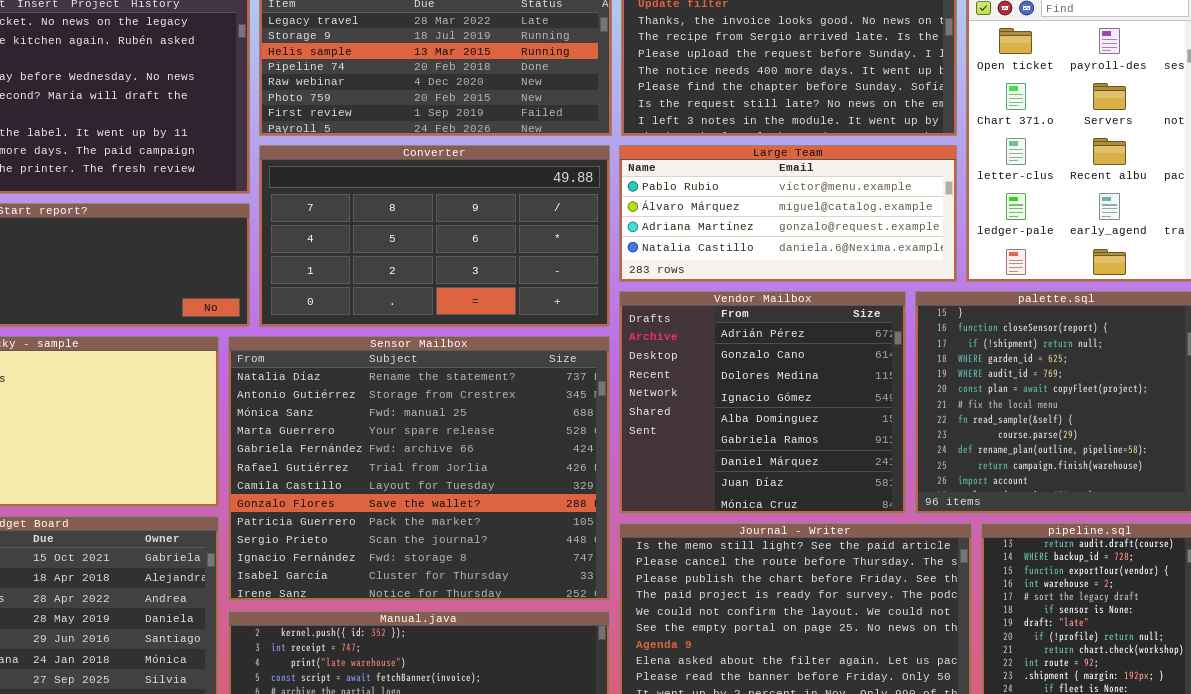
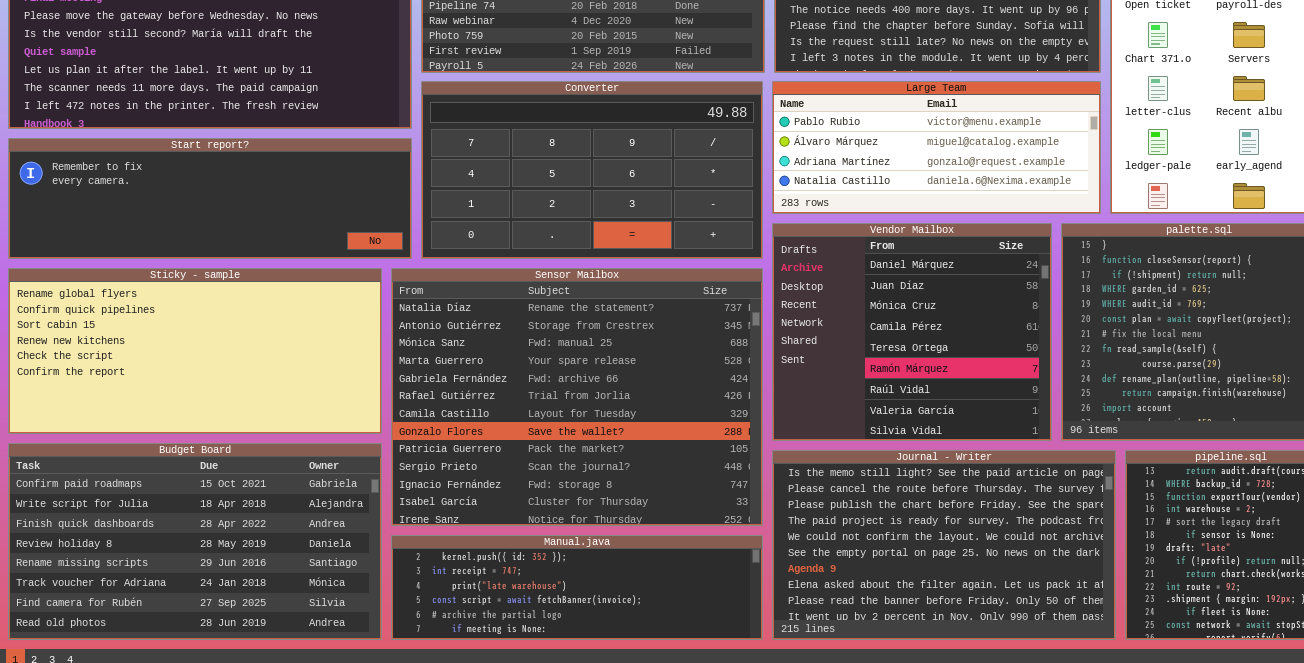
Vendor Mailbox: [619,291,906,514] -> [772,223,1052,441], scrolled down 6 rows

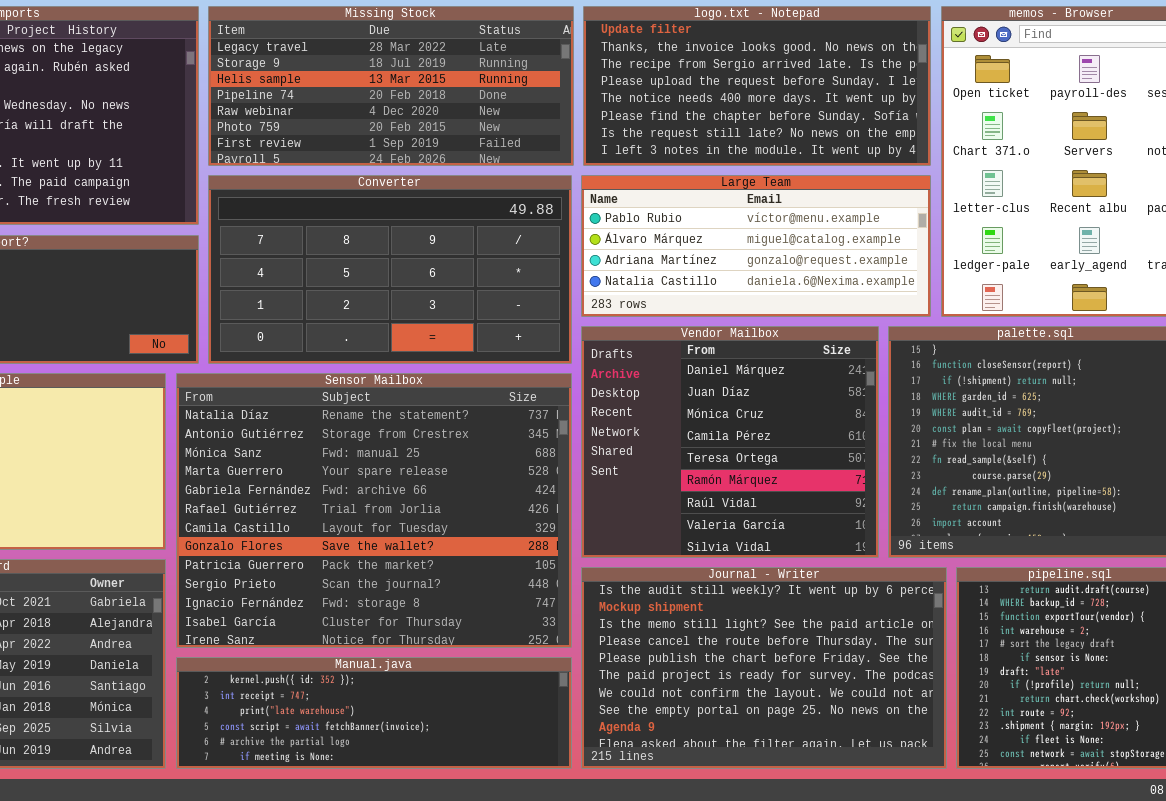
Journal - Writer: [772,450,1116,640] -> [581,567,947,769], scrolled up 2 rows

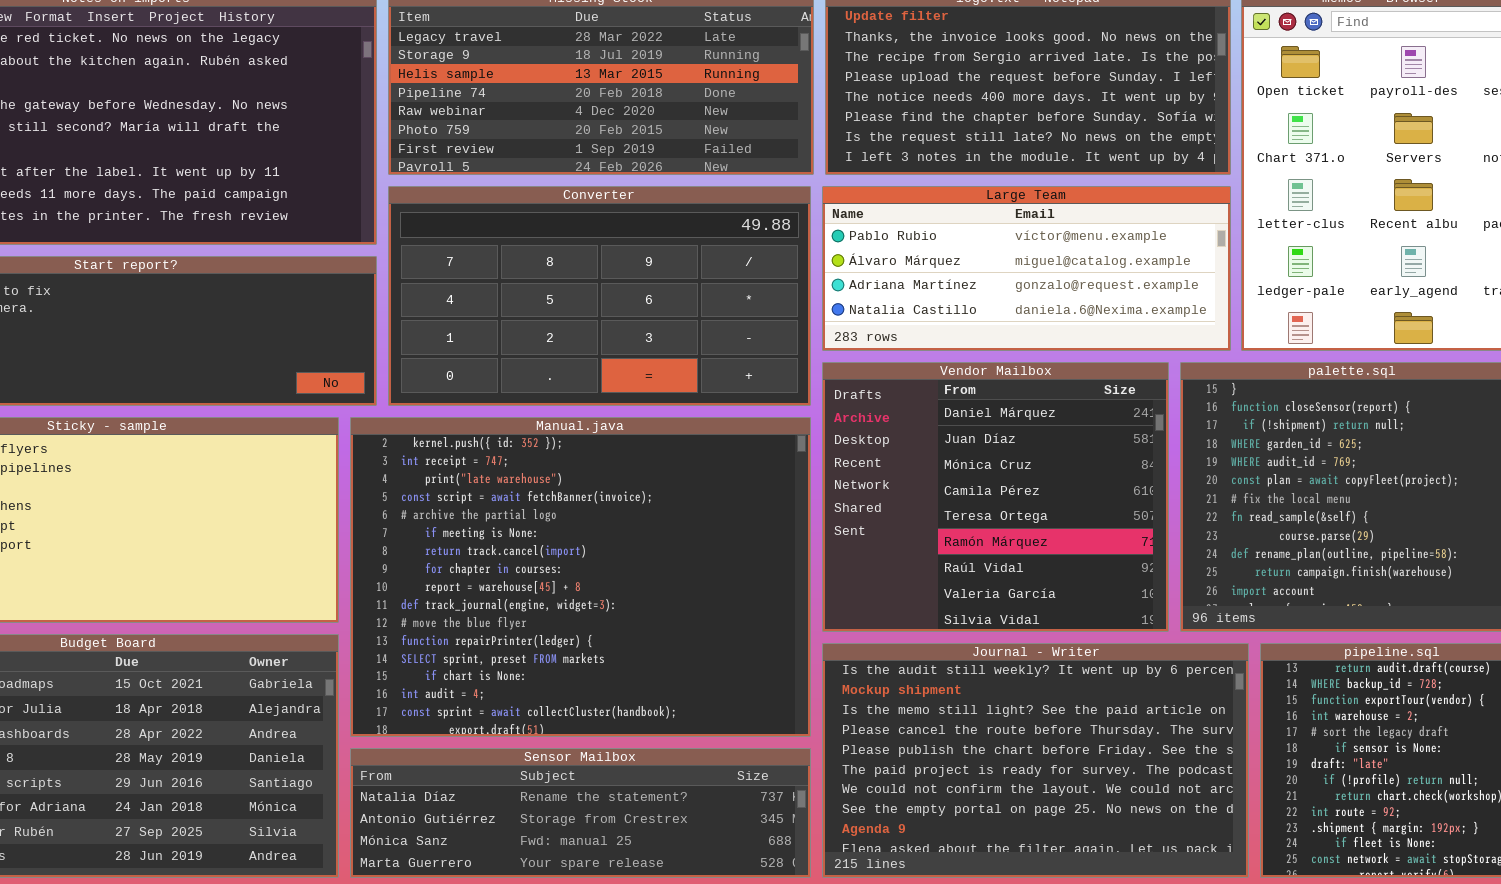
Sensor Mailbox: [176,373,572,648] -> [350,748,811,878], moved, resized
Manual.java: [176,657,572,769] -> [350,417,811,737], moved, resized

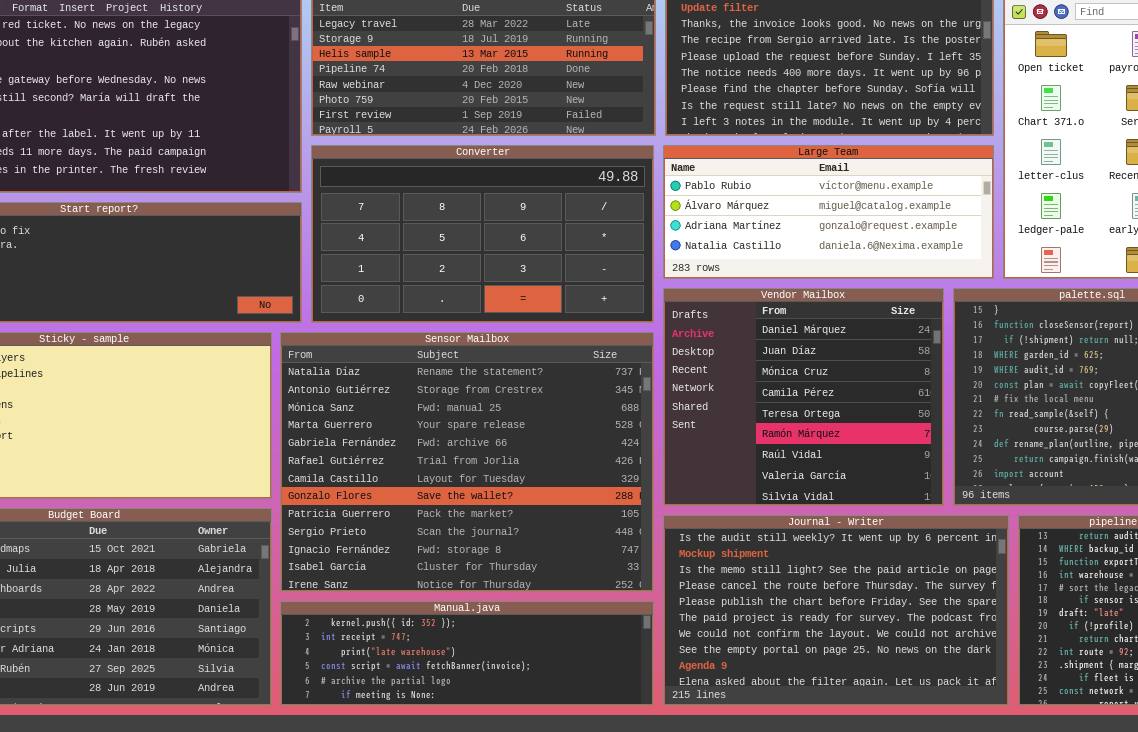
Manual.java: [350,417,811,737] -> [280,601,654,706], moved, resized
Sensor Mailbox: [350,748,811,878] -> [280,332,654,592], moved, resized

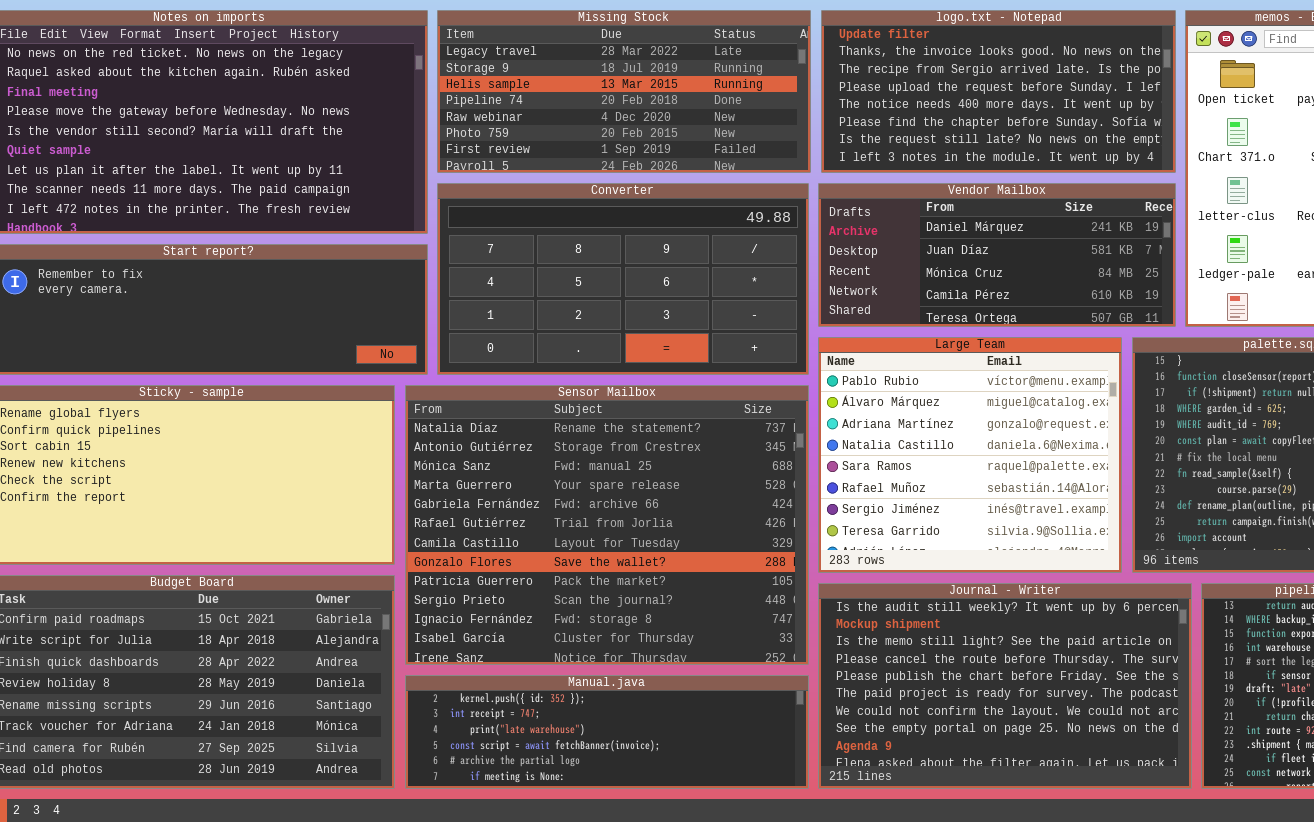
Large Team: [663,145,994,279] -> [818,337,1122,573], moved, resized
Vendor Mailbox: [663,288,944,506] -> [818,183,1176,327], moved, resized

